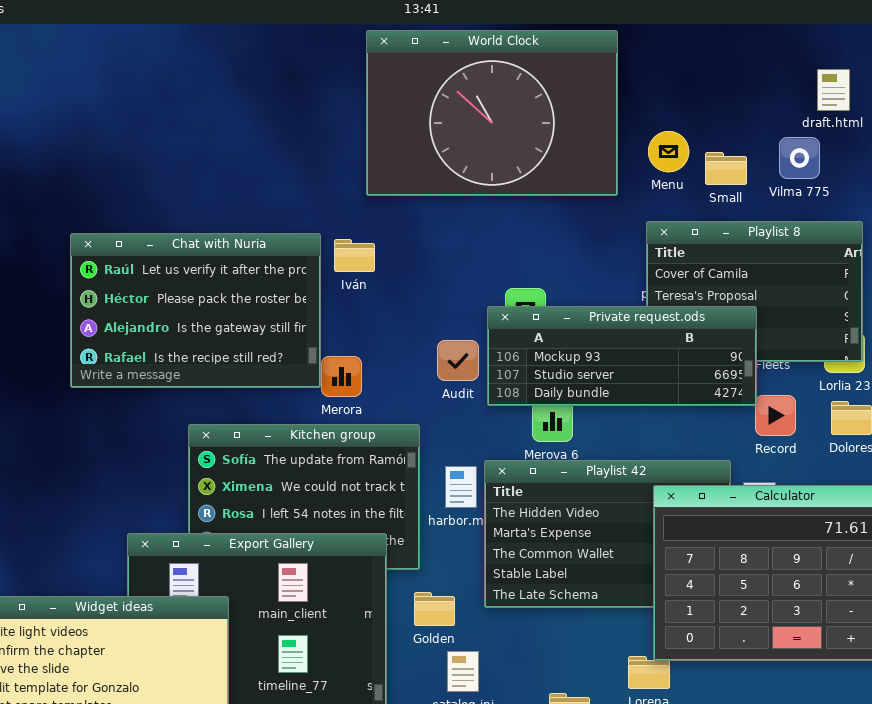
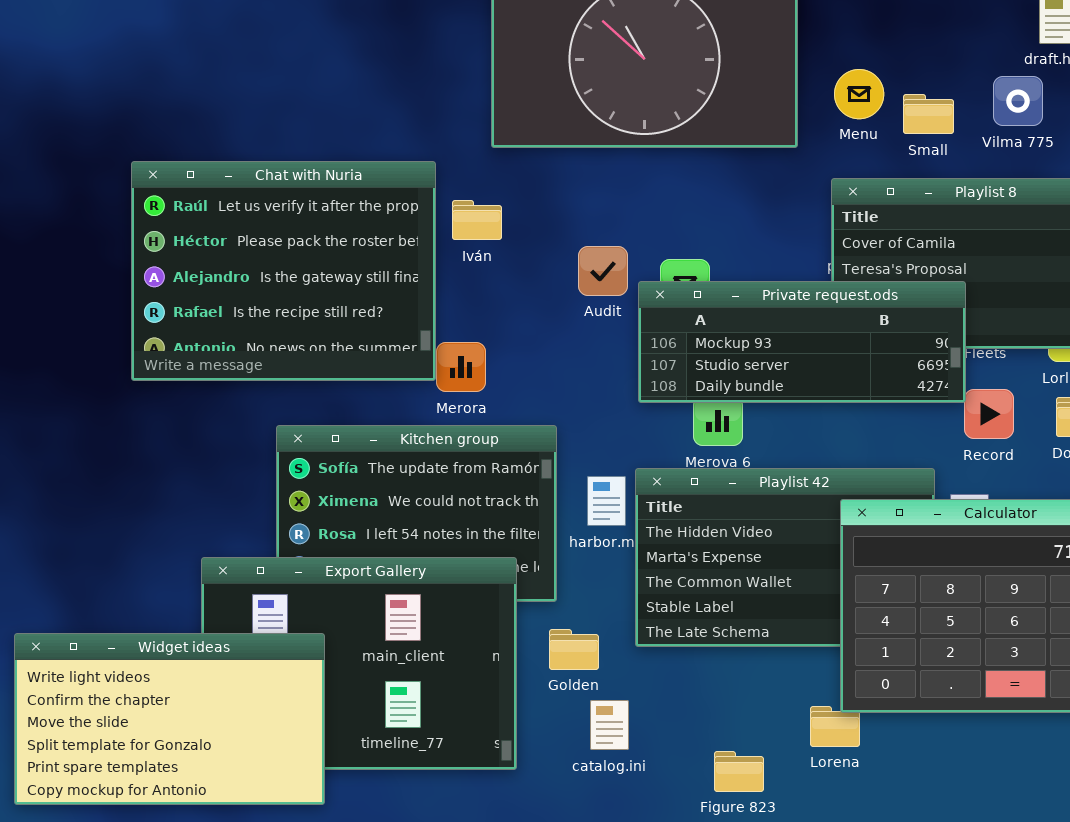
Chat with Nuria: [70,233,321,388] -> [131,161,436,381], resized
Audit: [437,340,479,381] -> [578,246,628,296], moved

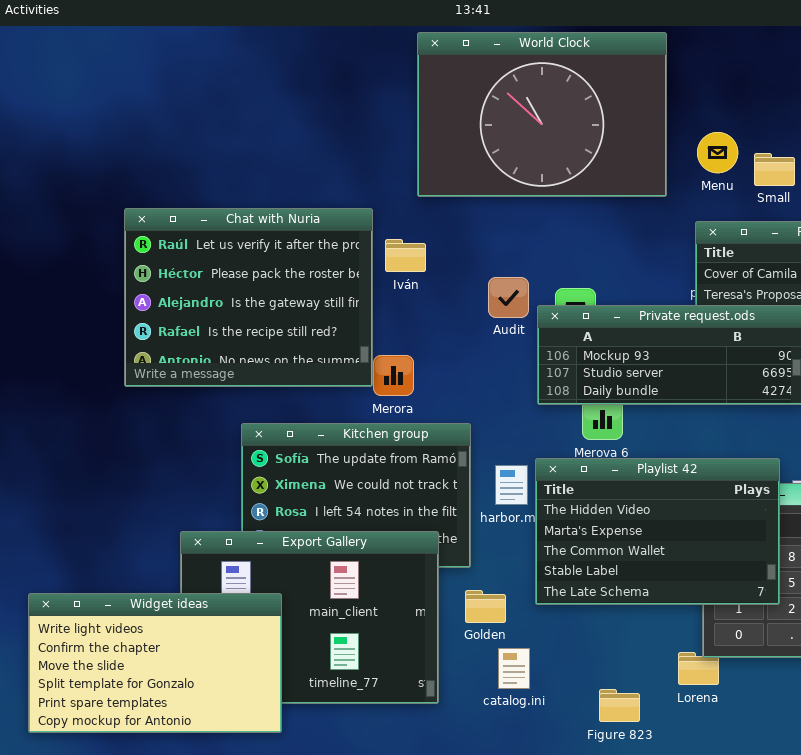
Playlist 42: [635,468,935,647] -> [535,458,780,605], raised

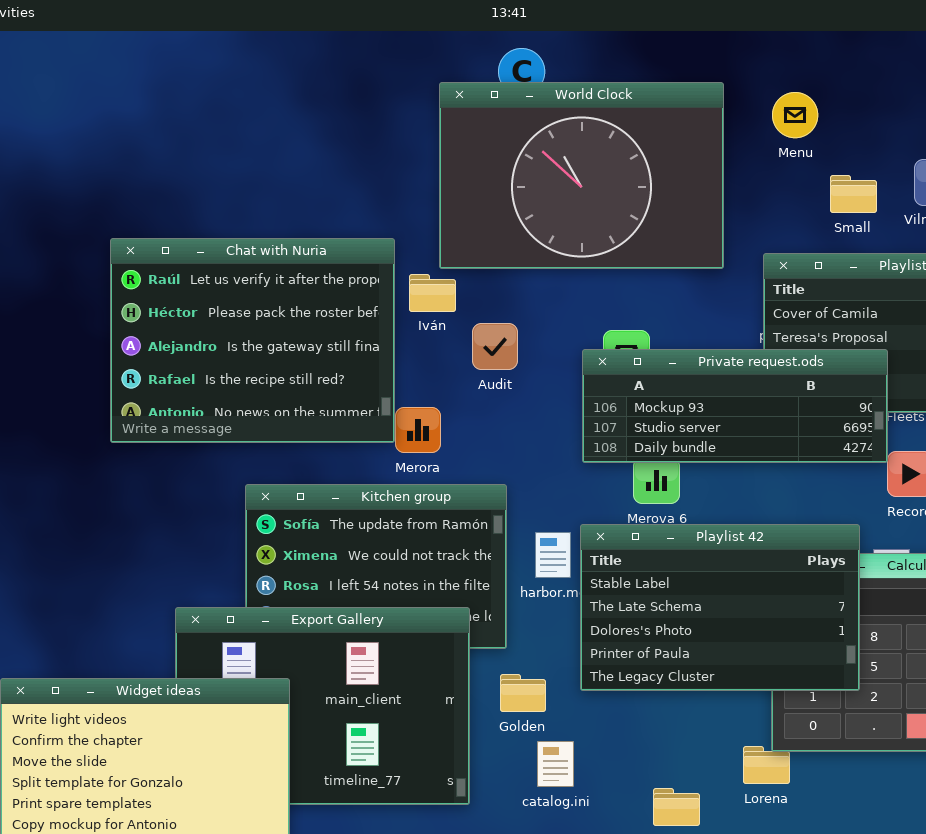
World Clock: [417,32,667,197] -> [439,82,724,269], moved
Menu: [697,132,738,173] -> [772,92,818,138], moved
Audit: [488,277,529,318] -> [472,323,518,370], moved
Playlist 42: [535,458,780,605] -> [580,524,860,691], scrolled down 3 rows

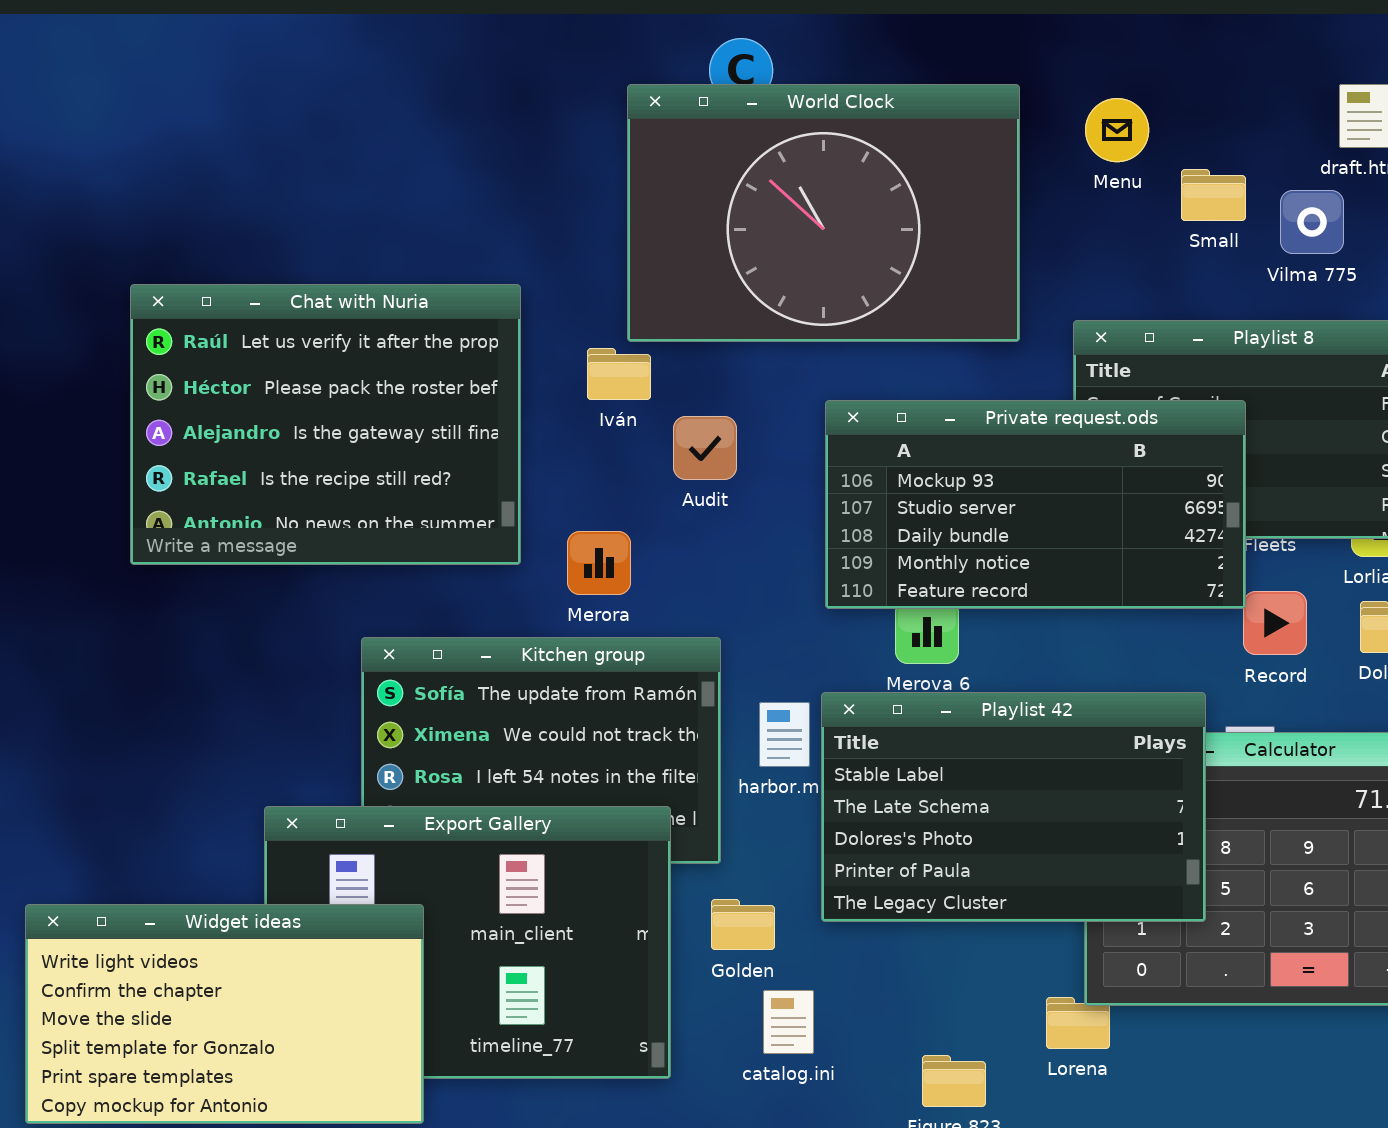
Small: [830,175,877,213] -> [1181,169,1246,221], moved
Chat with Nuria: [110,238,395,443] -> [130,284,521,565], moved
Private request.ods: [582,349,888,463] -> [825,400,1246,609], resized

